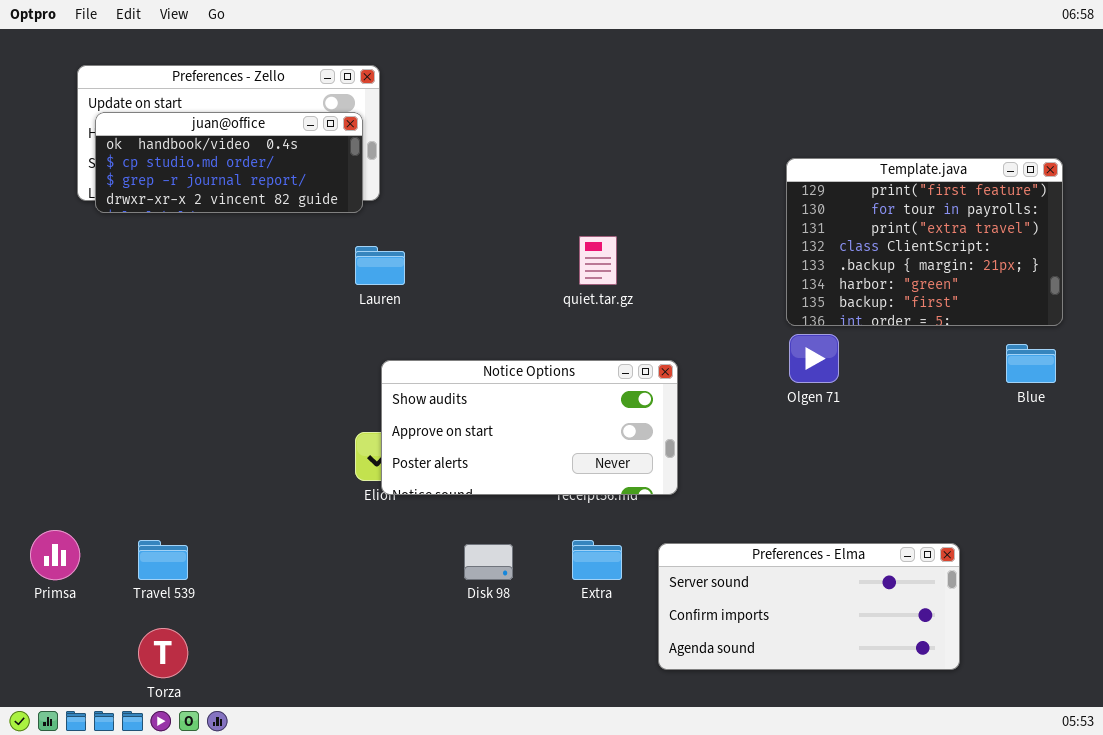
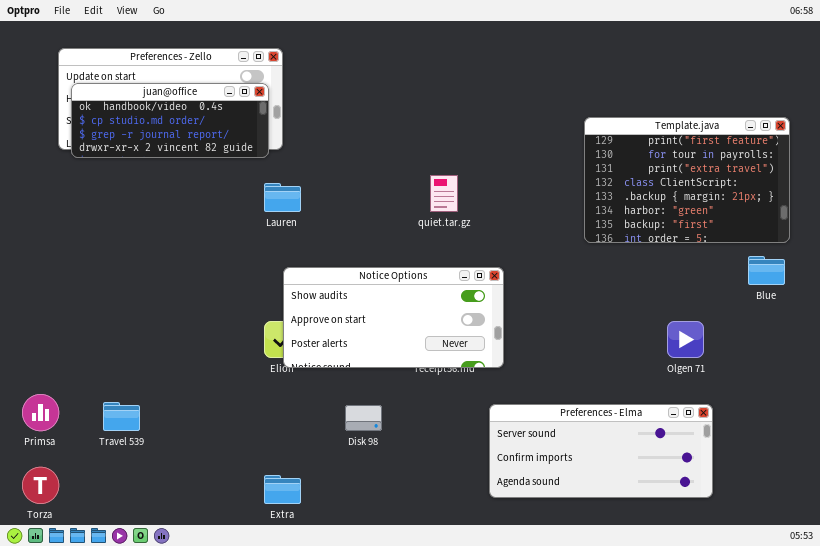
Olgen 71: [789,334,839,383] -> [667,321,704,358], moved
Extra: [572,540,622,580] -> [264,475,301,504], moved
Torza: [138,628,188,678] -> [22,467,59,504], moved

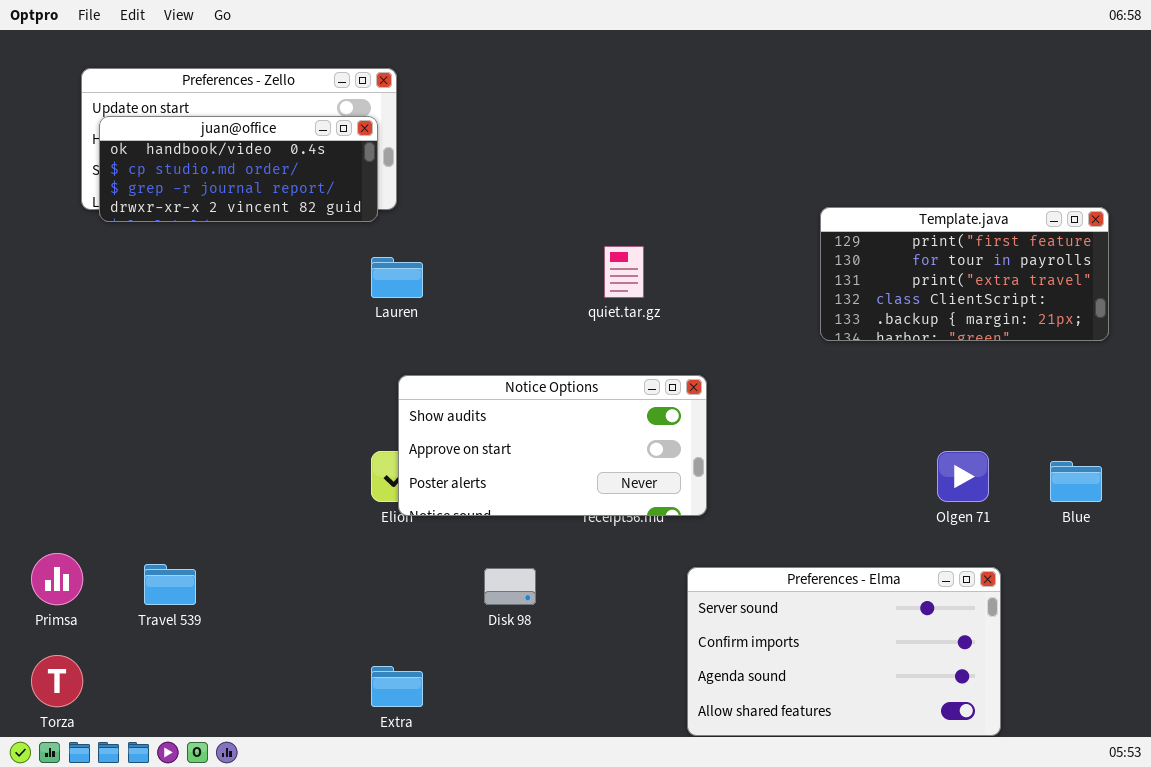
Template.java: [584,117,790,243] -> [820,207,1109,341], resized
Blue: [748,256,785,285] -> [1050,461,1102,502], moved
Preferences - Elma: [489,404,713,498] -> [687,567,1001,736], resized

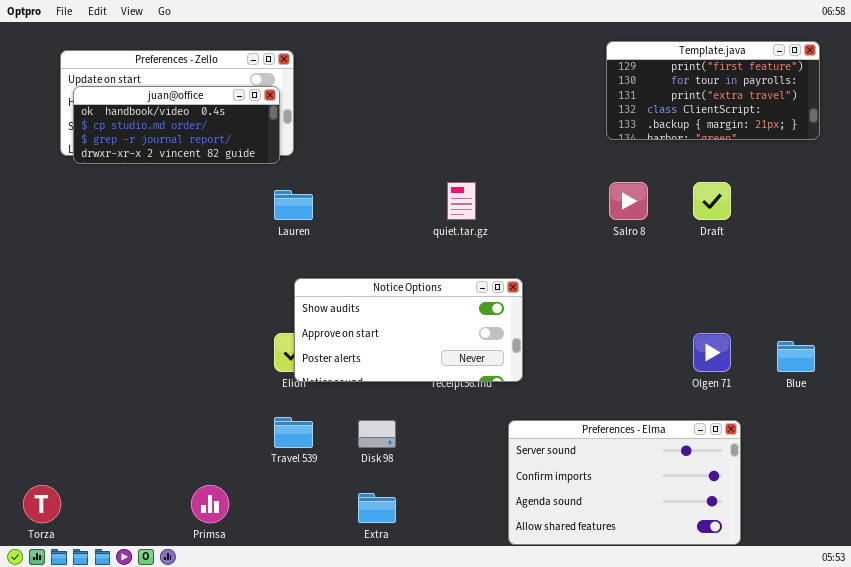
Template.java: [820,207,1109,341] -> [606,41,820,140], moved
Primsa: [31,553,83,605] -> [191,485,229,523], moved
Travel 539: [144,564,196,605] -> [274,417,313,448], moved
Extra: [371,666,423,707] -> [358,493,396,523], moved

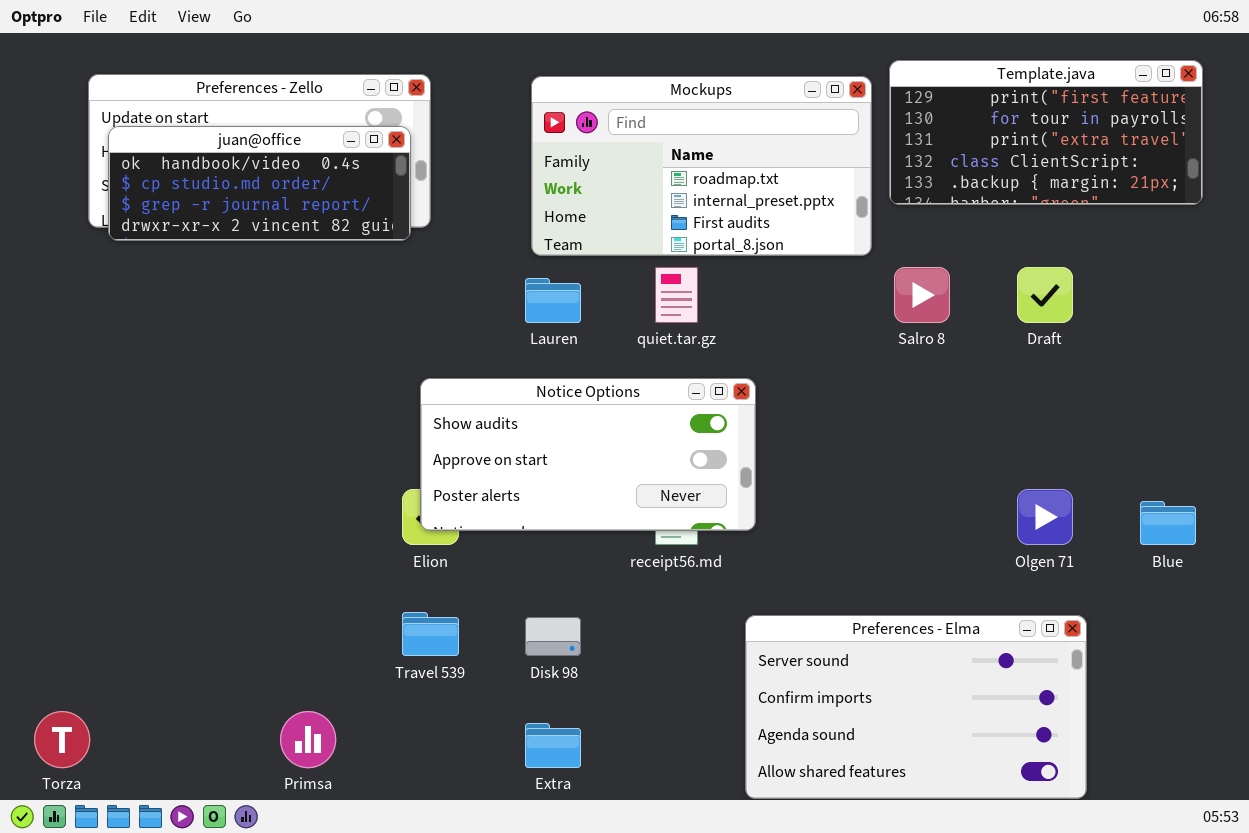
Mockups: none -> [531,76,872,256], opened
Lauren: [274,190,313,220] -> [525,278,581,323], moved
Notice Options: [294,278,523,382] -> [420,378,756,531], moved

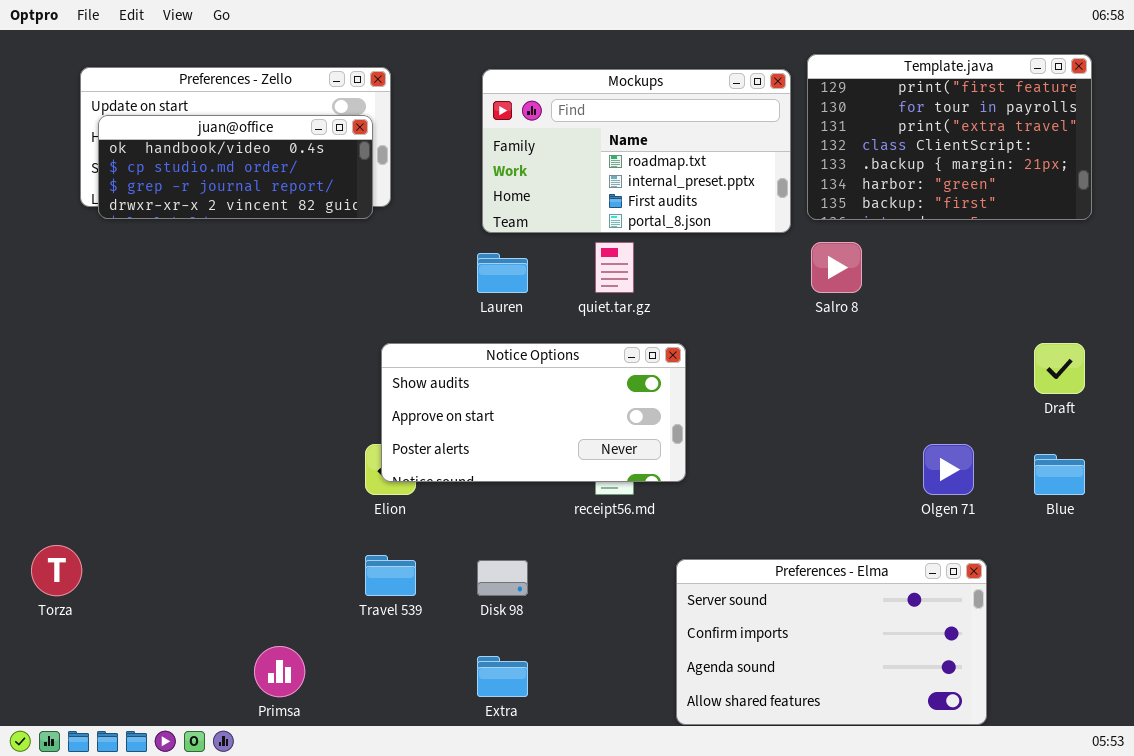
Template.java: [889,60,1203,205] -> [807,54,1092,220], resized
Draft: [1017,267,1073,323] -> [1034,343,1085,394], moved
Torza: [34,711,90,768] -> [31,545,82,596], moved

